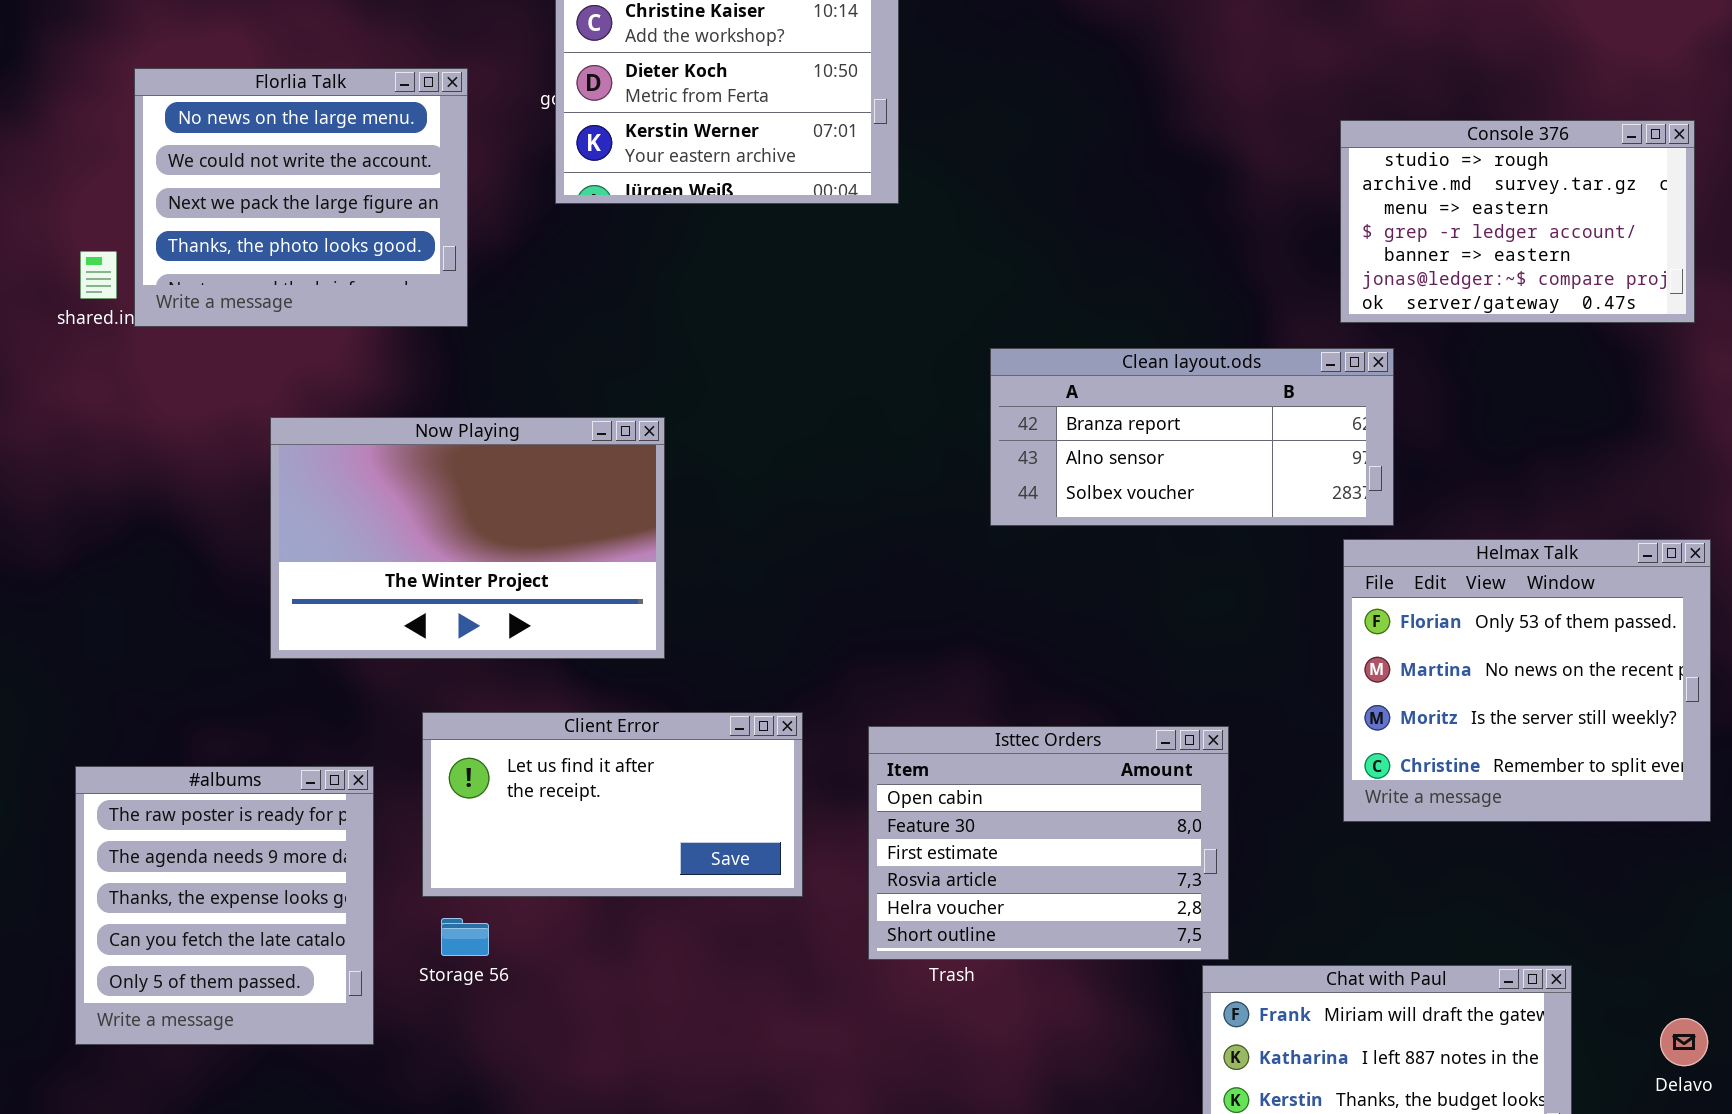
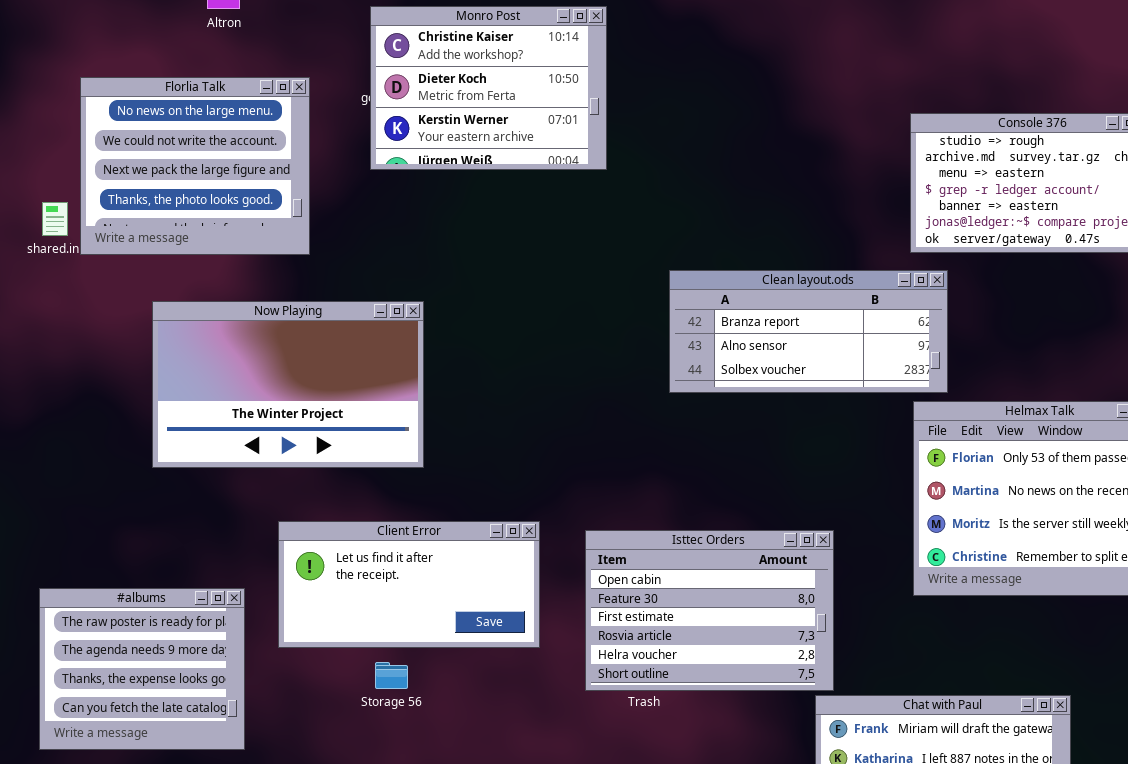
Now Playing: [270,417,665,659] -> [152,301,424,468], moved
#albums: [75,766,374,1045] -> [39,588,245,750], resized
Storage 56: [441,918,489,956] -> [375,662,408,689], moved

